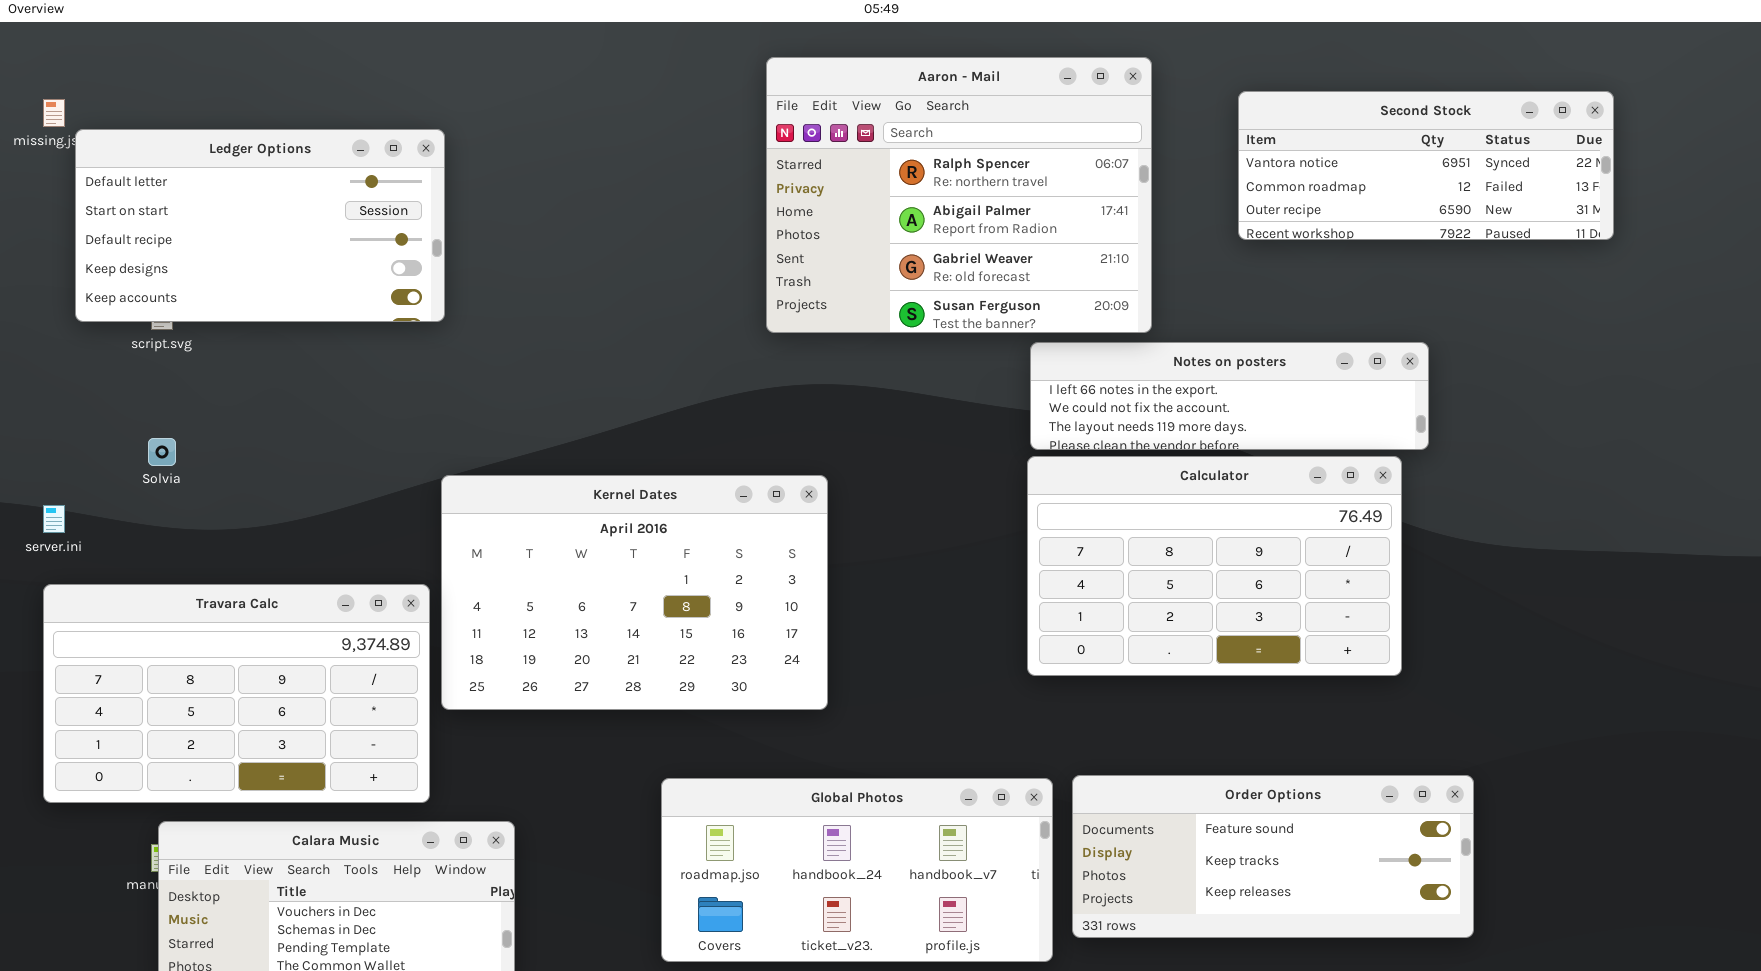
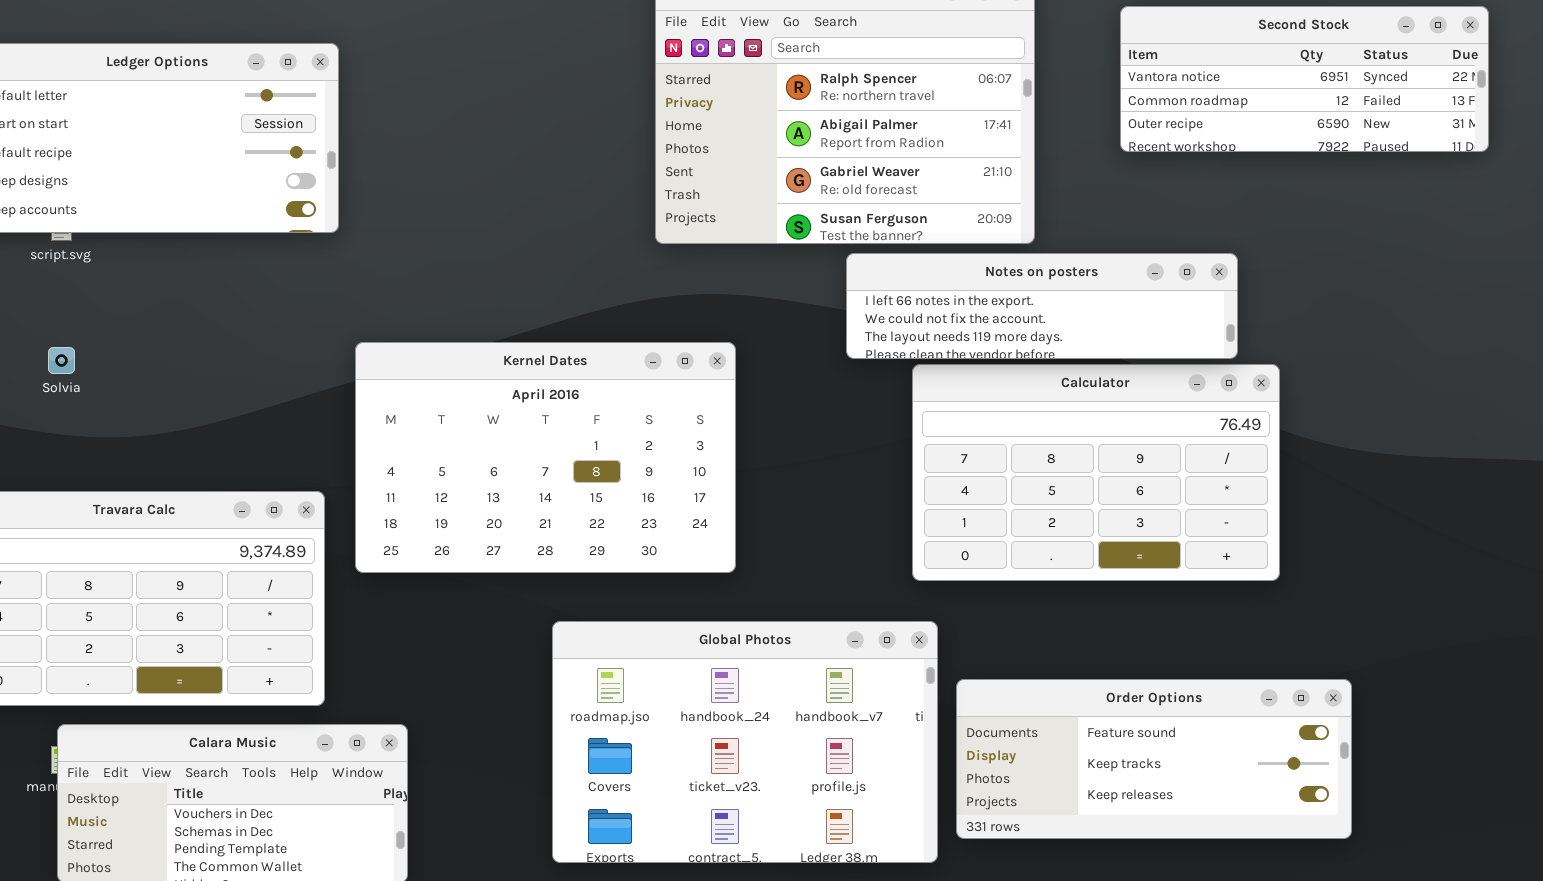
Notes on posters: [1030,342,1429,450] -> [846,253,1238,359], moved
Kernel Dates: [441,475,828,710] -> [355,342,736,573], moved
Global Photos: [661,778,1053,962] -> [552,621,938,863], resized

